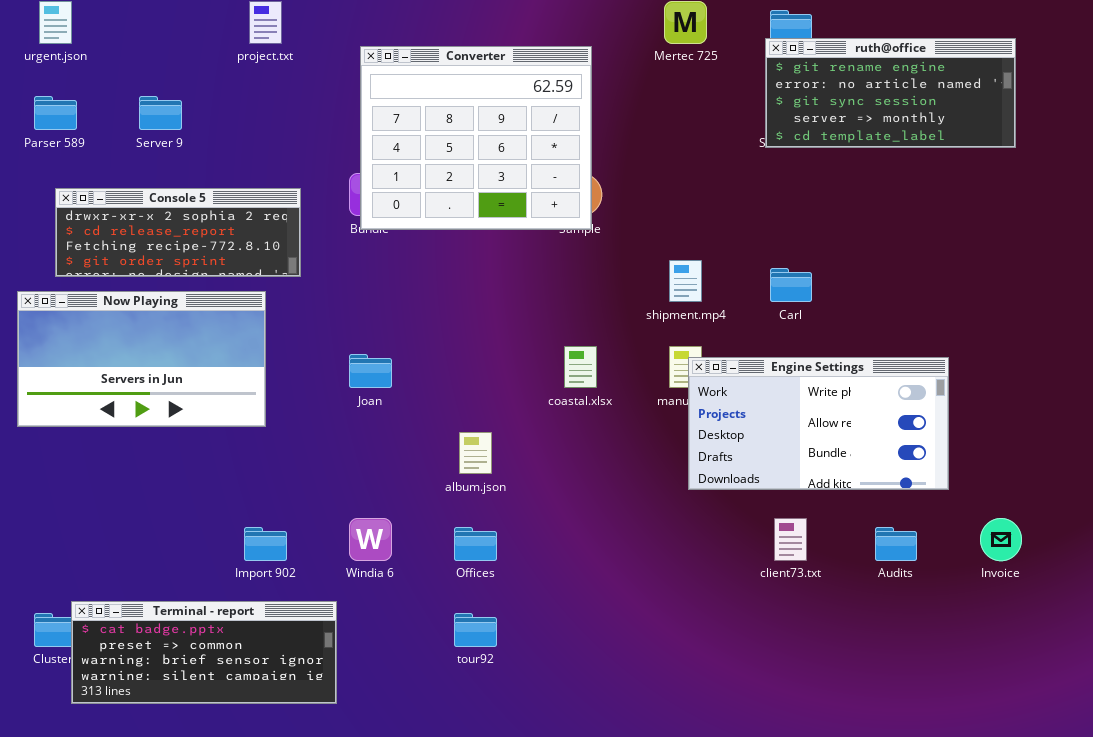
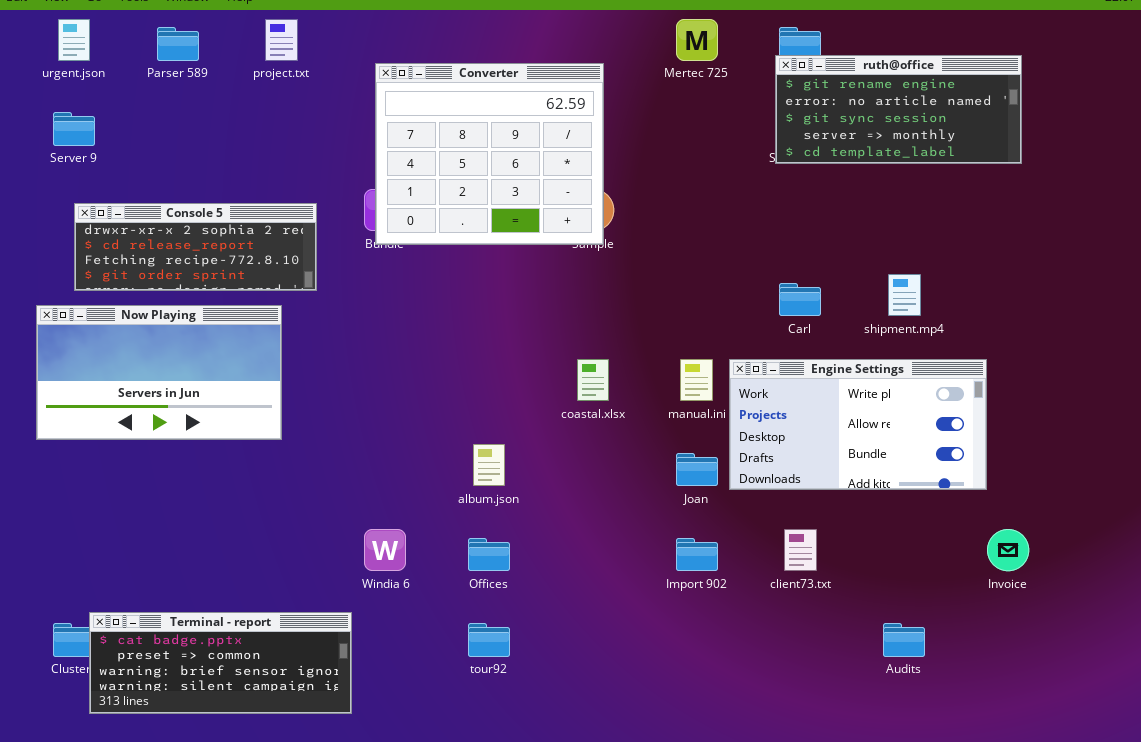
Parser 589: [34,96,77,130] -> [157,27,199,61], moved
Server 9: [139,96,182,130] -> [53,112,95,146], moved
shipment.mp4: [669,260,702,302] -> [888,274,921,316], moved
Joan: [349,354,392,388] -> [676,453,718,486], moved
Engine Settings: [688,357,949,490] -> [729,359,987,490], moved
Import 902: [244,527,287,561] -> [676,538,718,571], moved
Audits: [875,527,917,561] -> [883,623,925,657], moved

